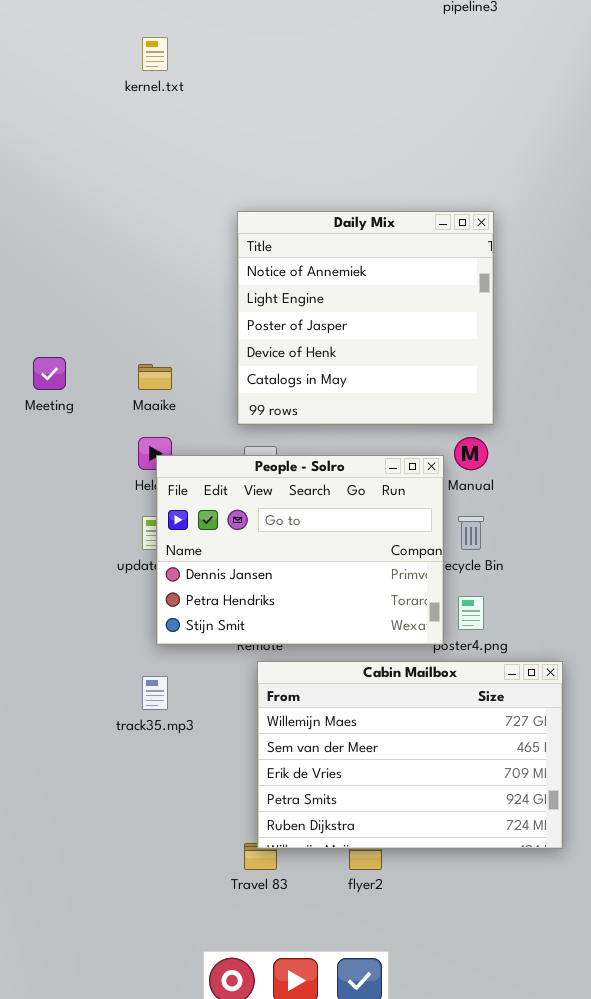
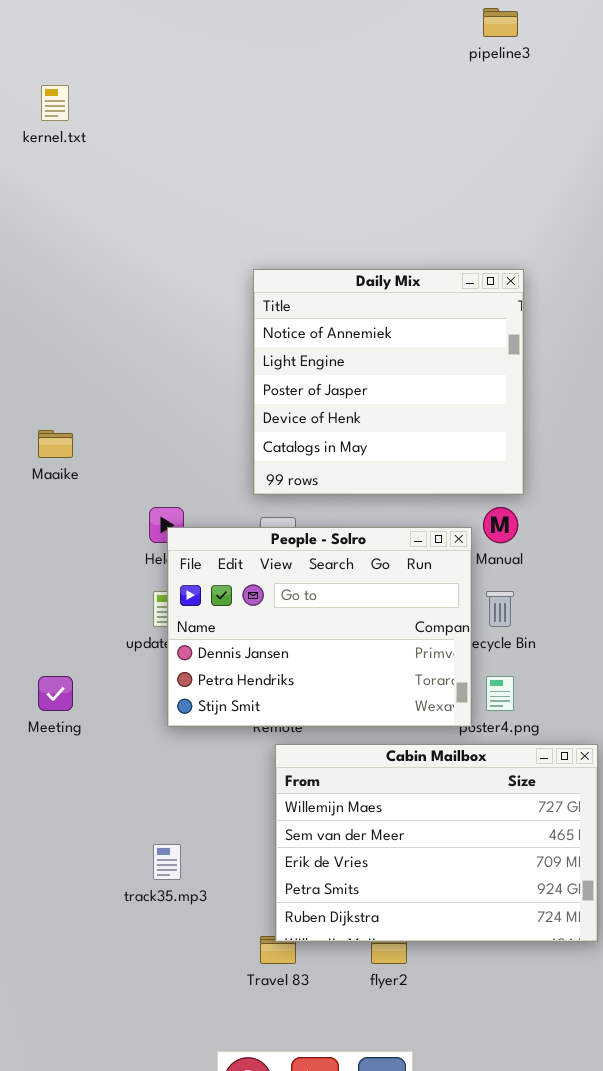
kernel.txt: [142,37,168,71] -> [41,85,69,121], moved
Meeting: [33,357,66,390] -> [38,676,73,711], moved
Maaike: [138,364,172,390] -> [38,430,73,458], moved
track35.mp3: [142,676,168,710] -> [153,844,181,880], moved

